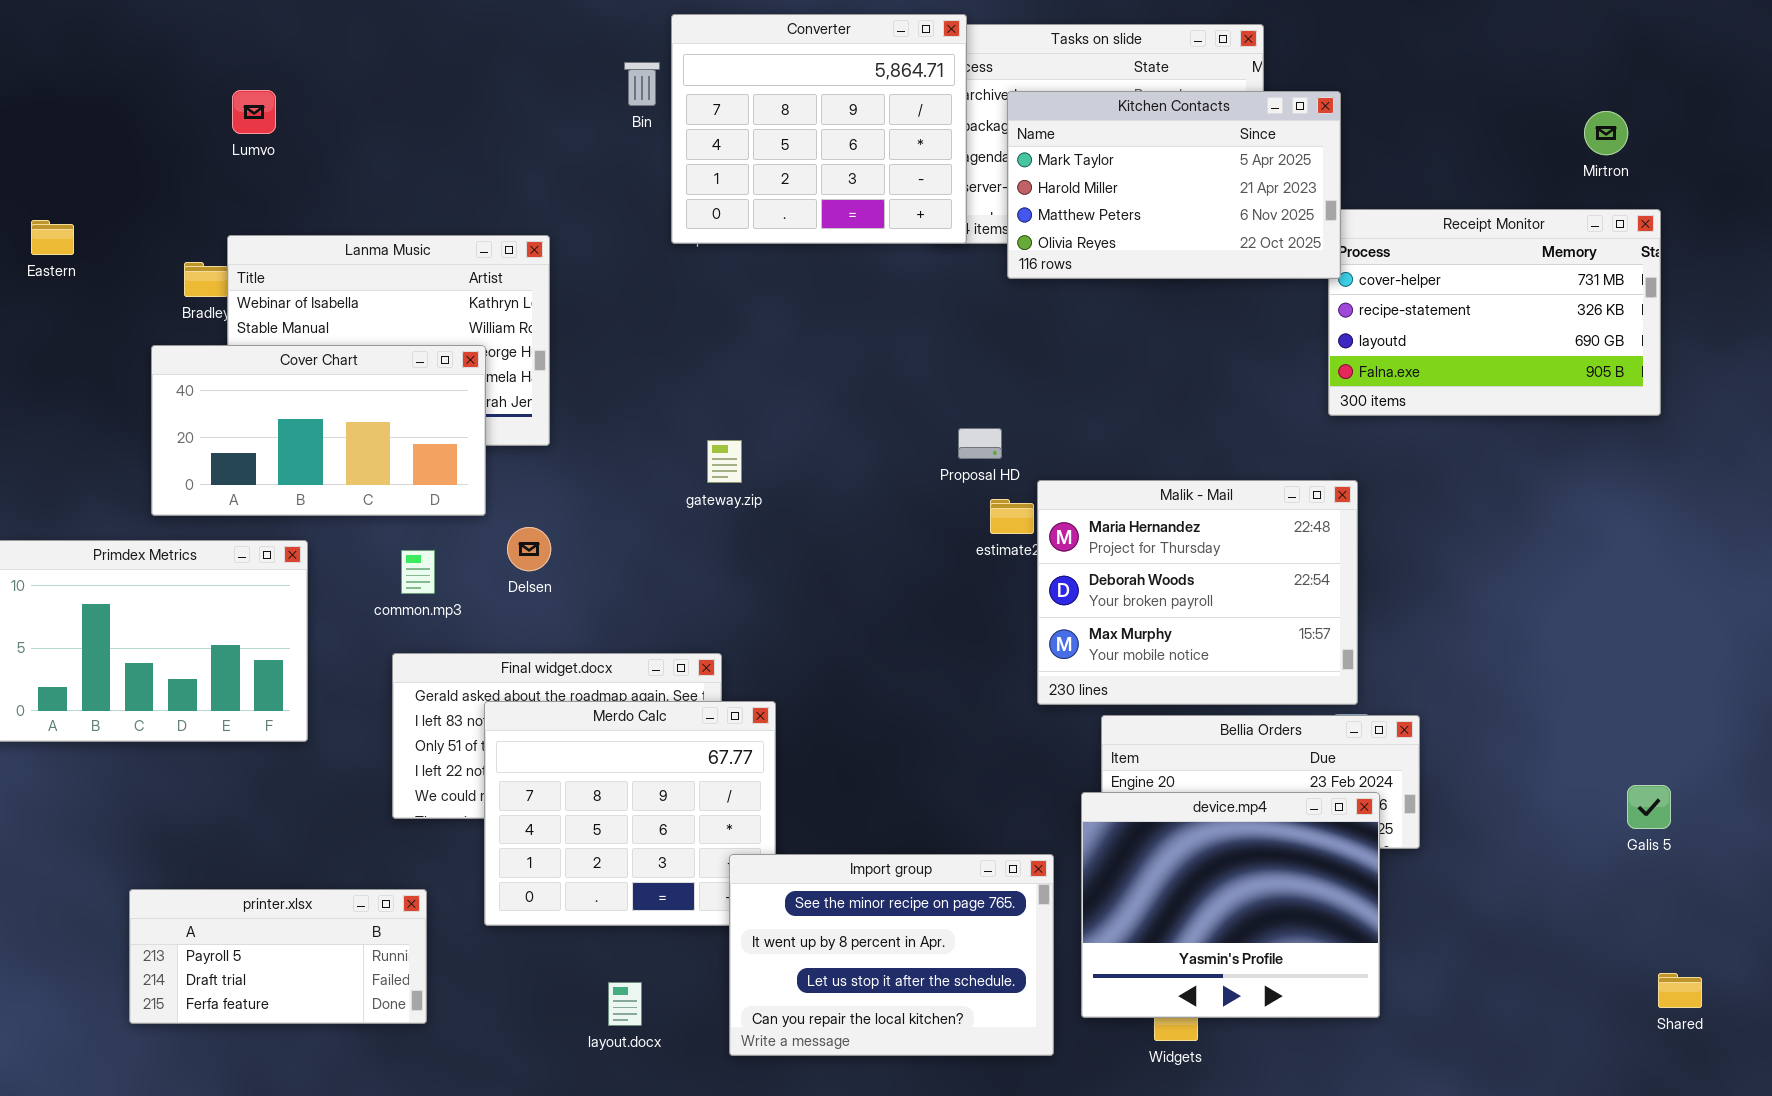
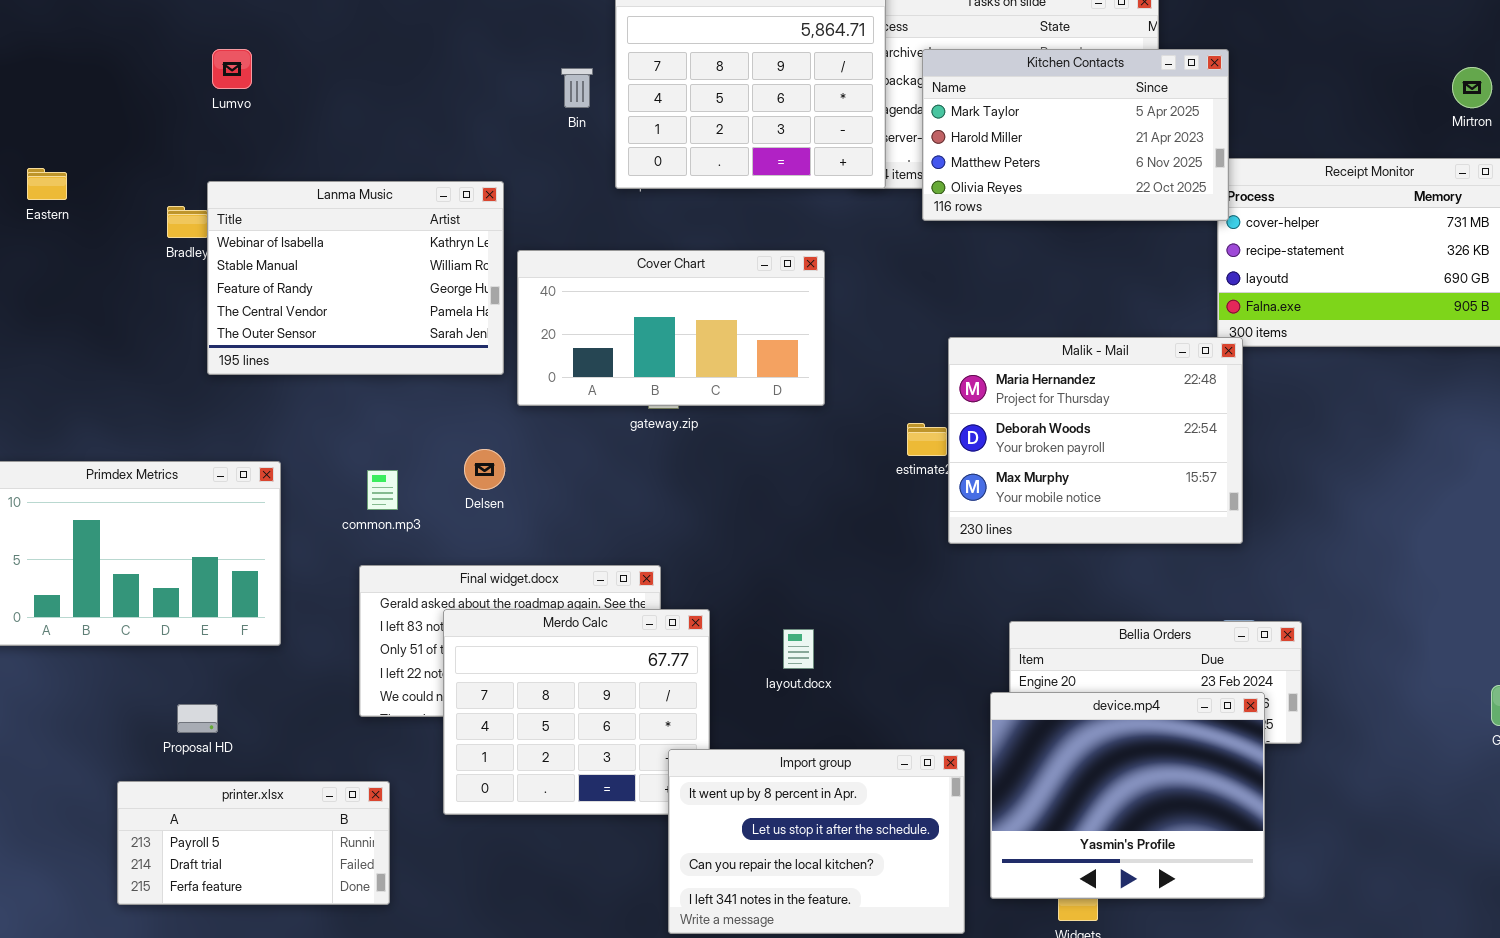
Bin: [624,62,660,106] -> [561,68,593,108], moved
Cover Chart: [151,345,486,516] -> [517,250,825,406], moved
Proposal HD: [958,428,1002,459] -> [177,704,218,733], moved
Malik - Mail: [1037,480,1358,705] -> [948,337,1243,544], moved
Import group: [729,854,1054,1056] -> [668,749,965,934], scrolled down 1 row
layout.docx: [608,982,642,1026] -> [783,629,814,669], moved

